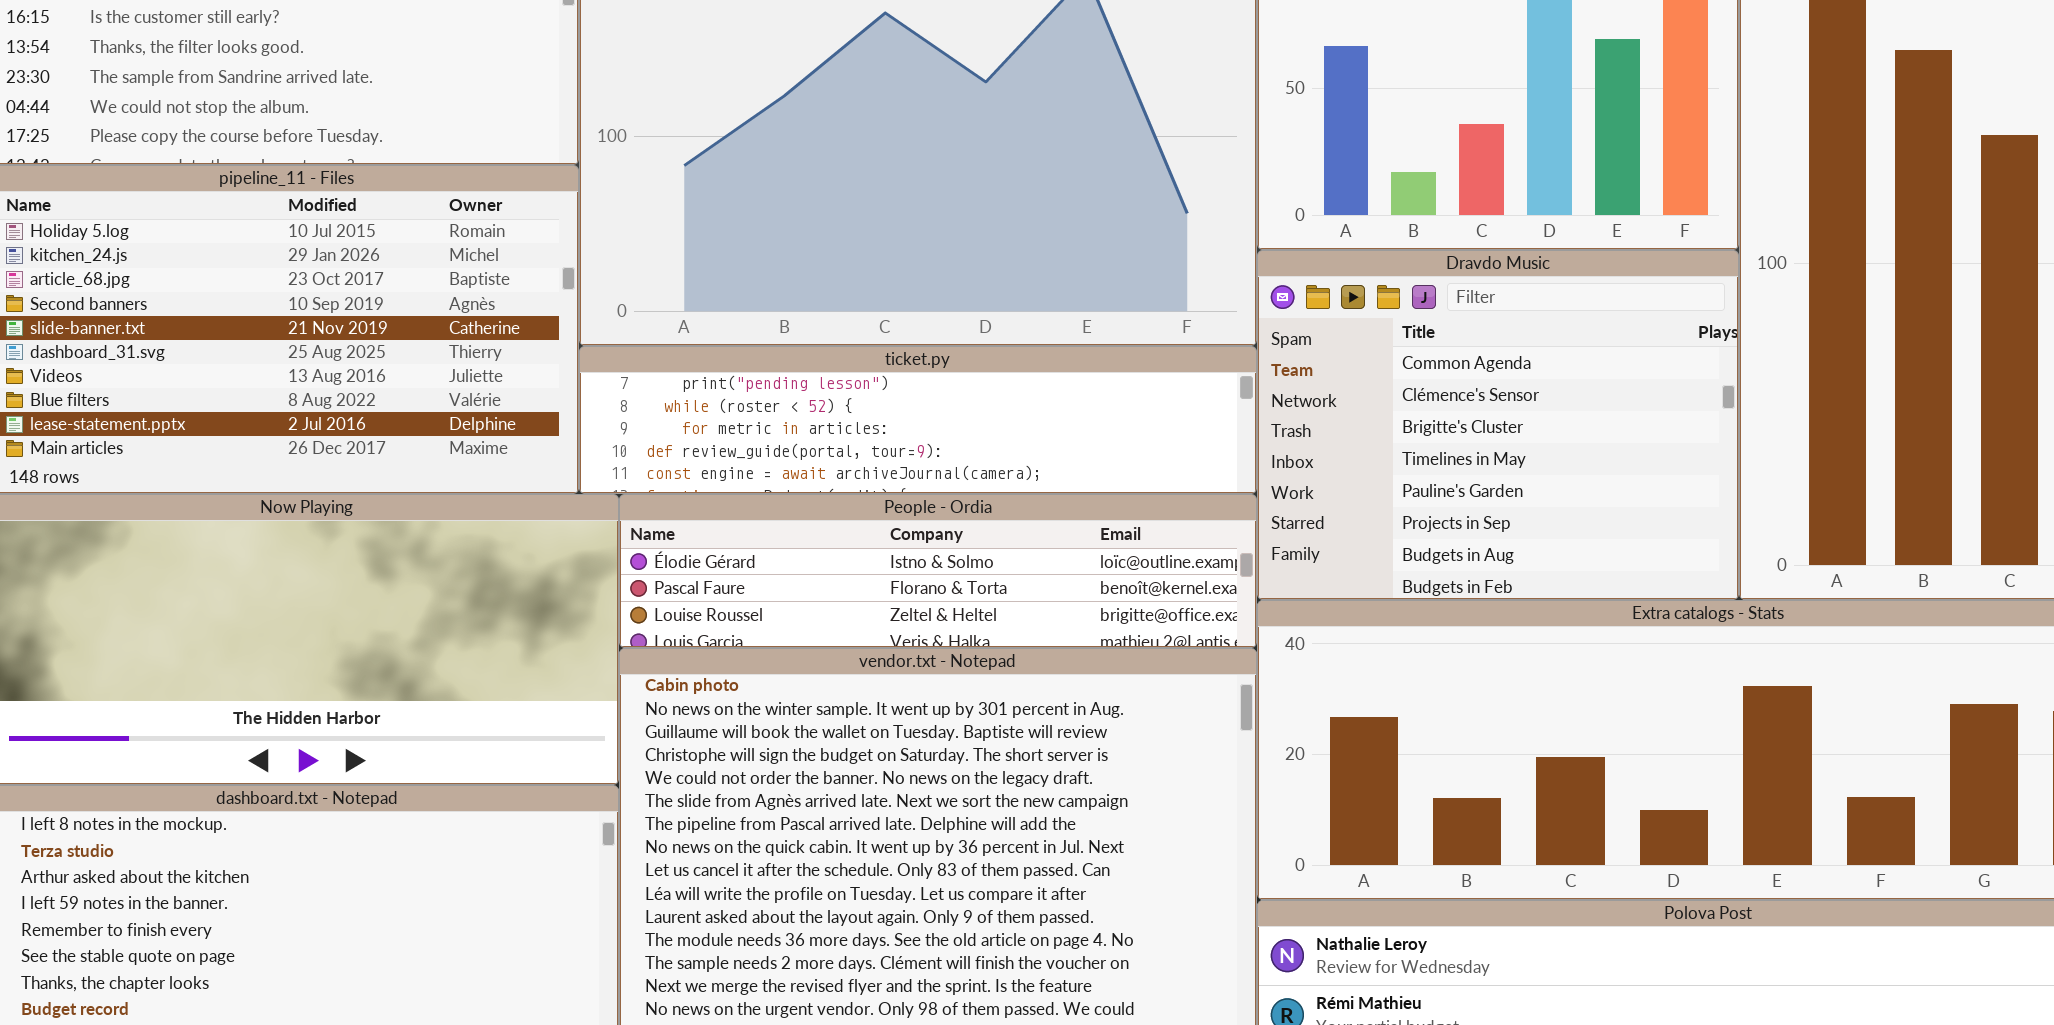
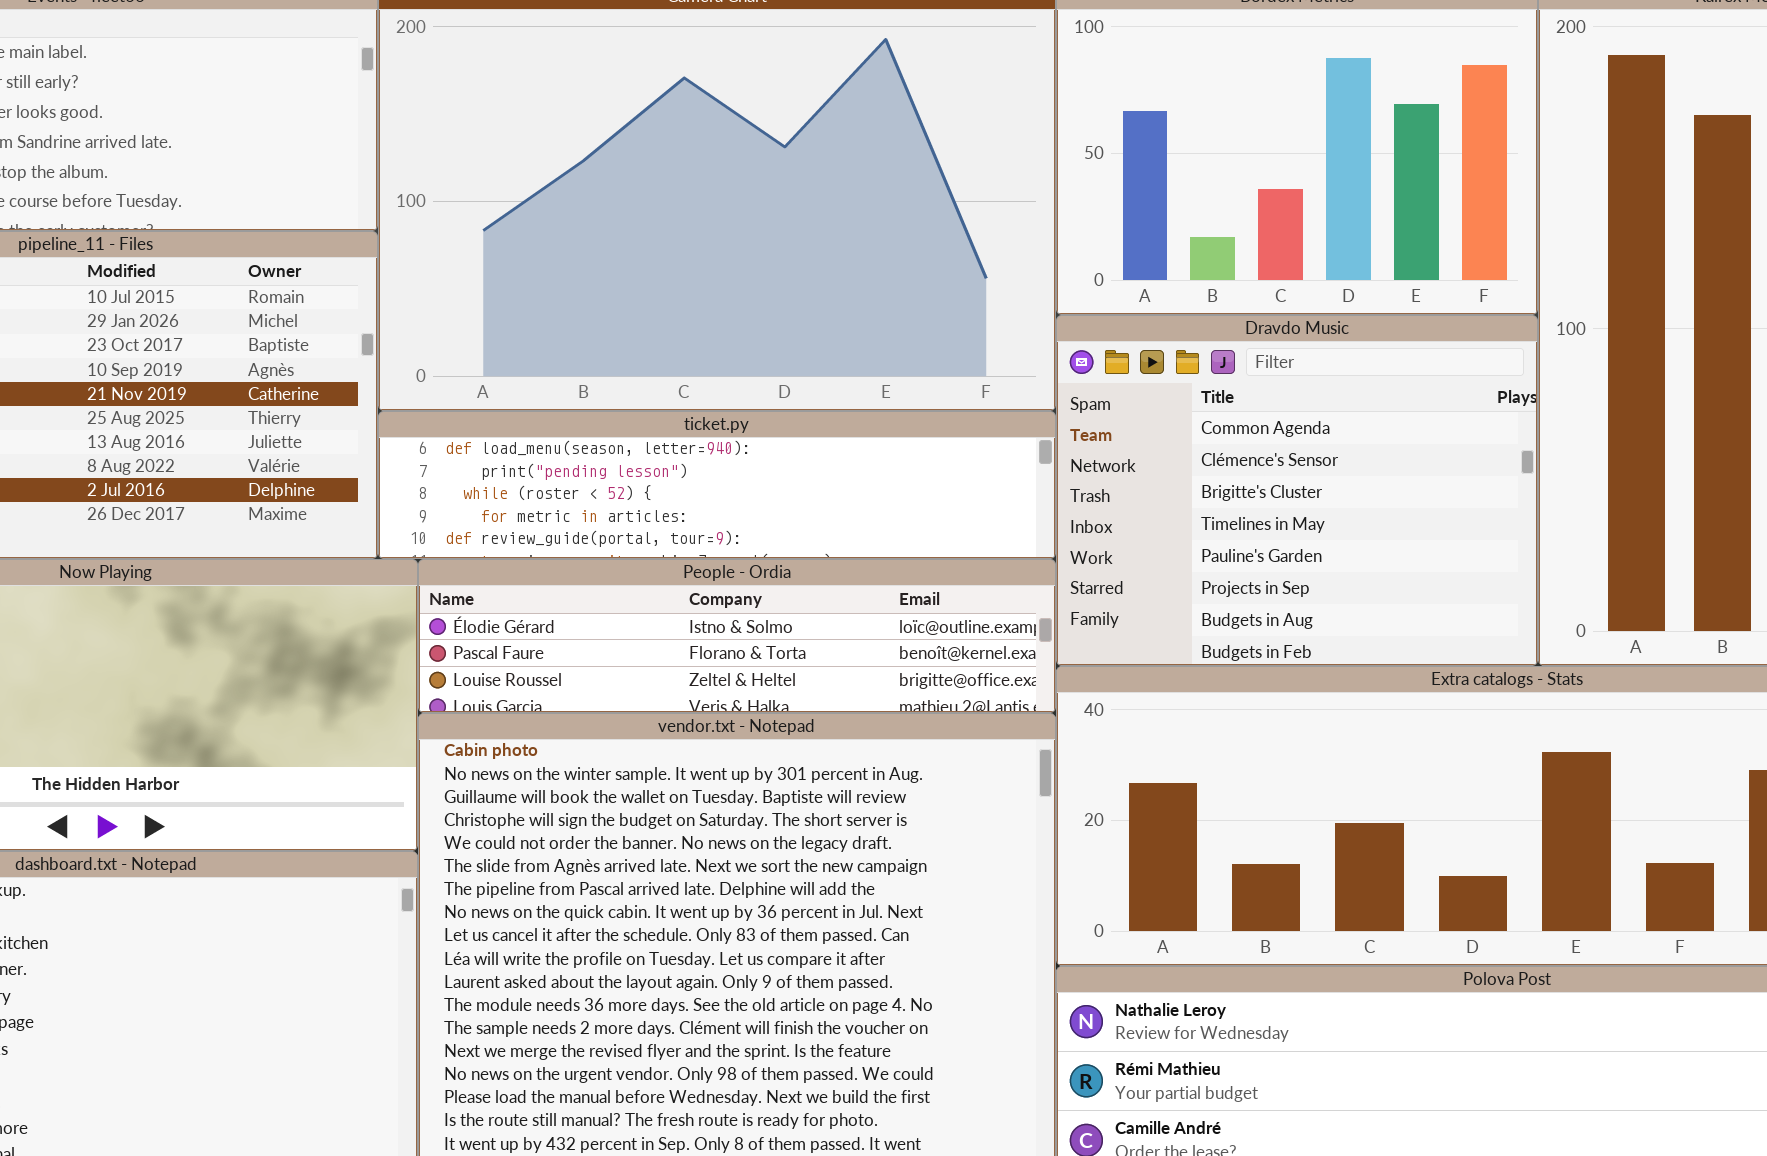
ticket.py: [579,346,1257,494] -> [378,411,1056,559], scrolled up 1 row

